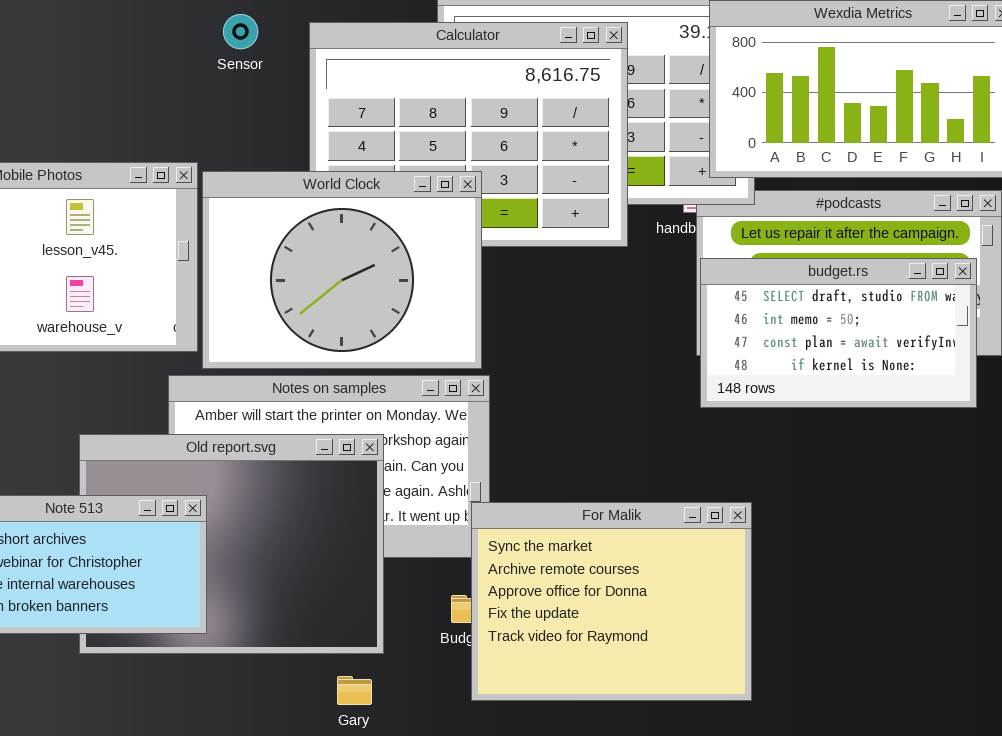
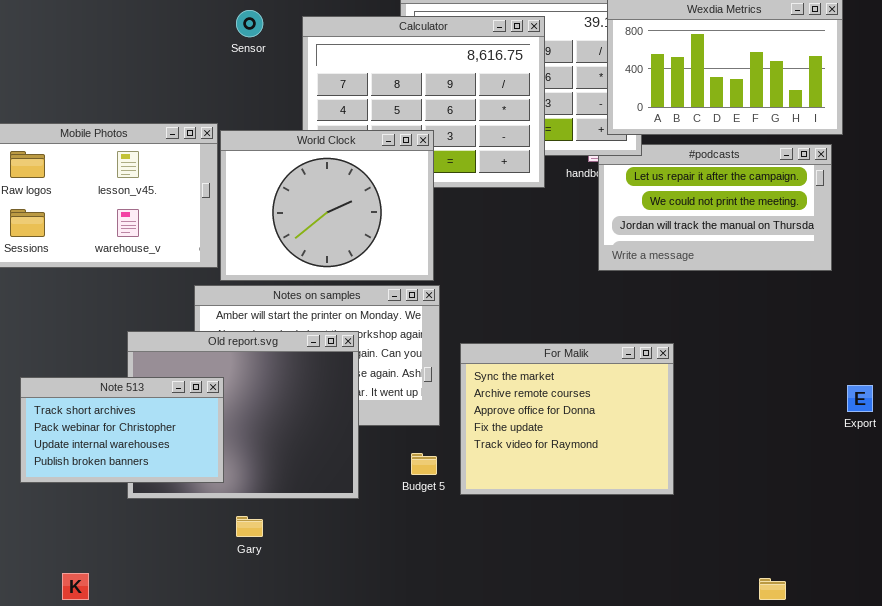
budget.rs: [700,258,977,408] -> none, closed
For Malik: [471,502,752,701] -> [460,343,674,495], moved
Gary: [337,676,372,705] -> [236,516,263,537], moved

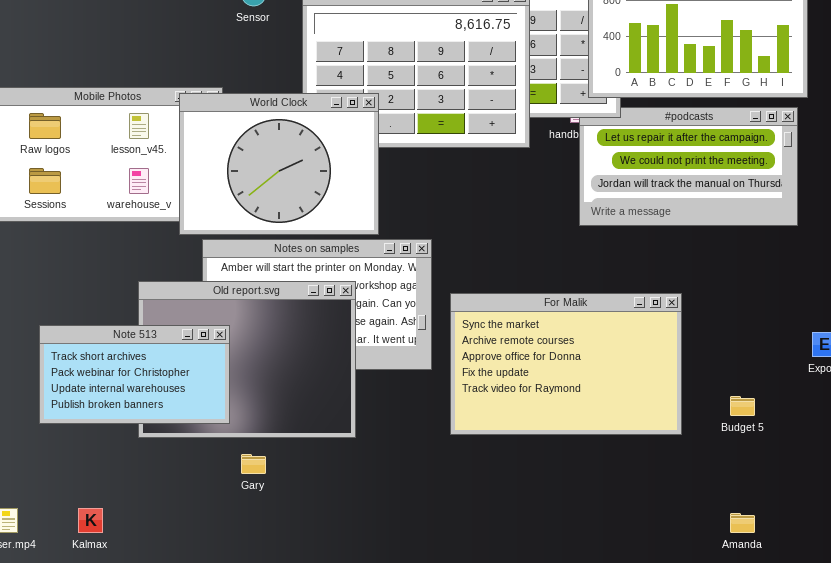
World Clock: [220,130,434,281] -> [179,93,379,235], moved
For Malik: [460,343,674,495] -> [450,293,682,435], resized
Budget 5: [411,453,437,475] -> [730,396,755,416], moved

